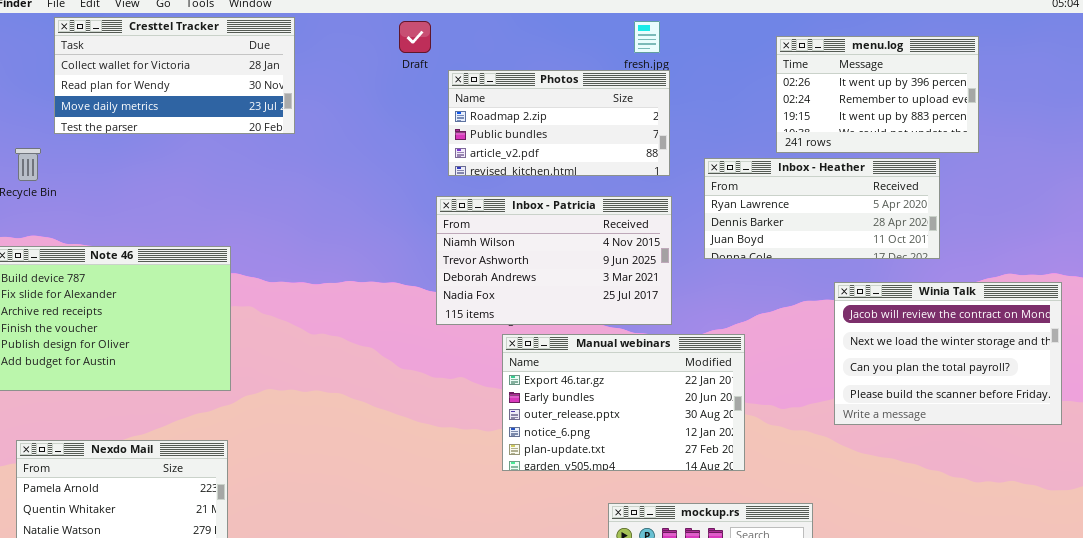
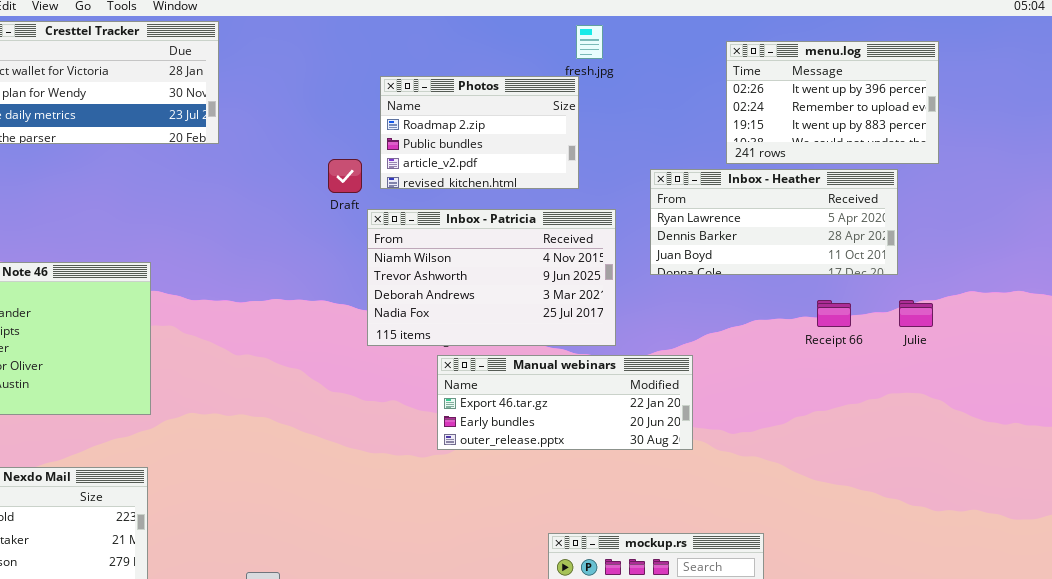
Draft: [399,21,431,53] -> [328,159,362,193], moved
Photos: [448,70,670,176] -> [380,76,579,189], resized
Winia Talk: [834,282,1062,425] -> none, closed
Manual webinars: [502,334,745,471] -> [437,355,693,450], resized

